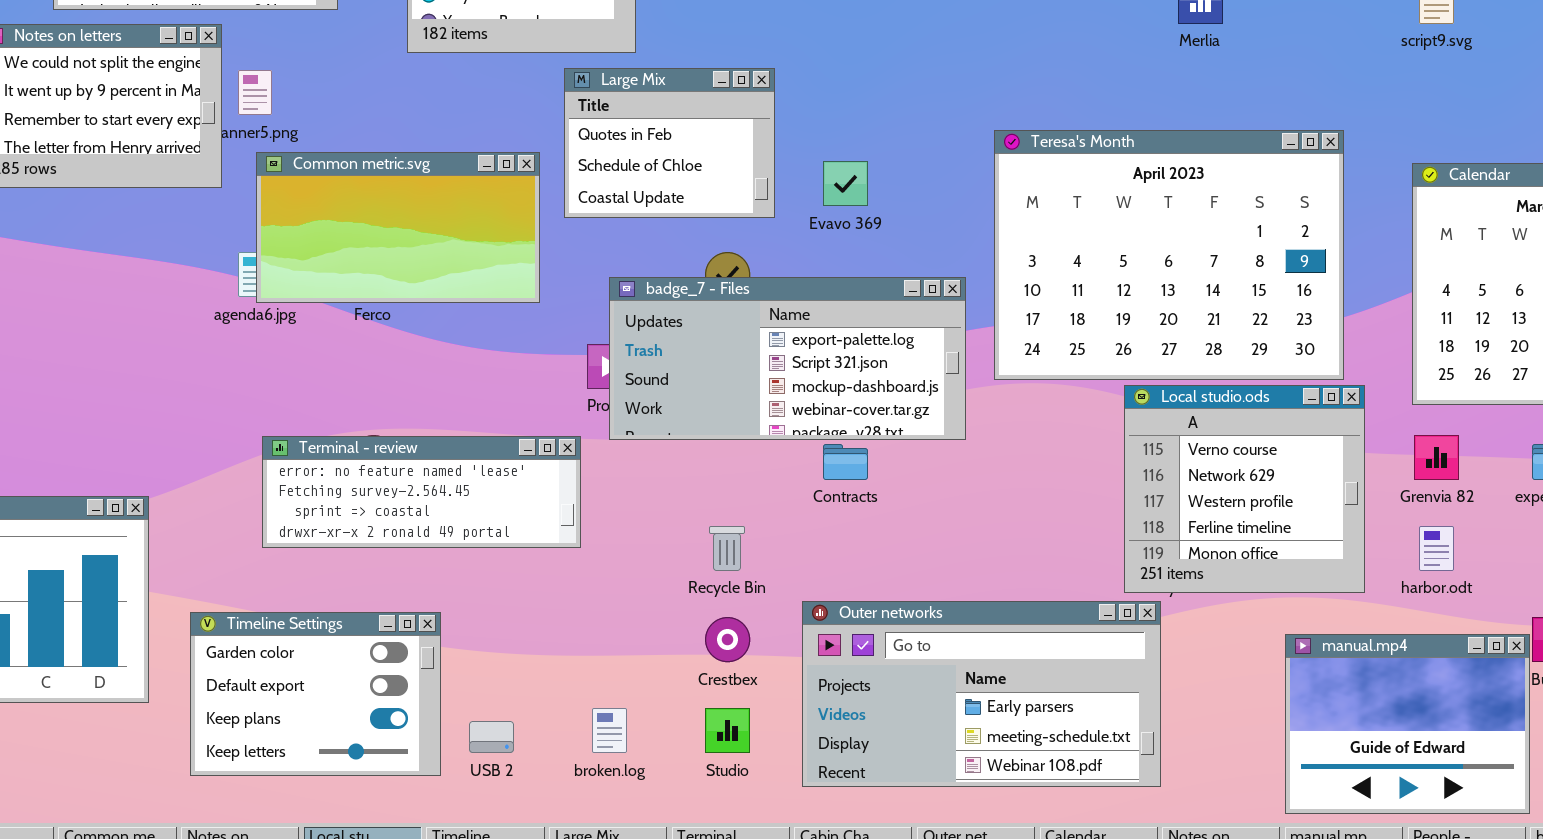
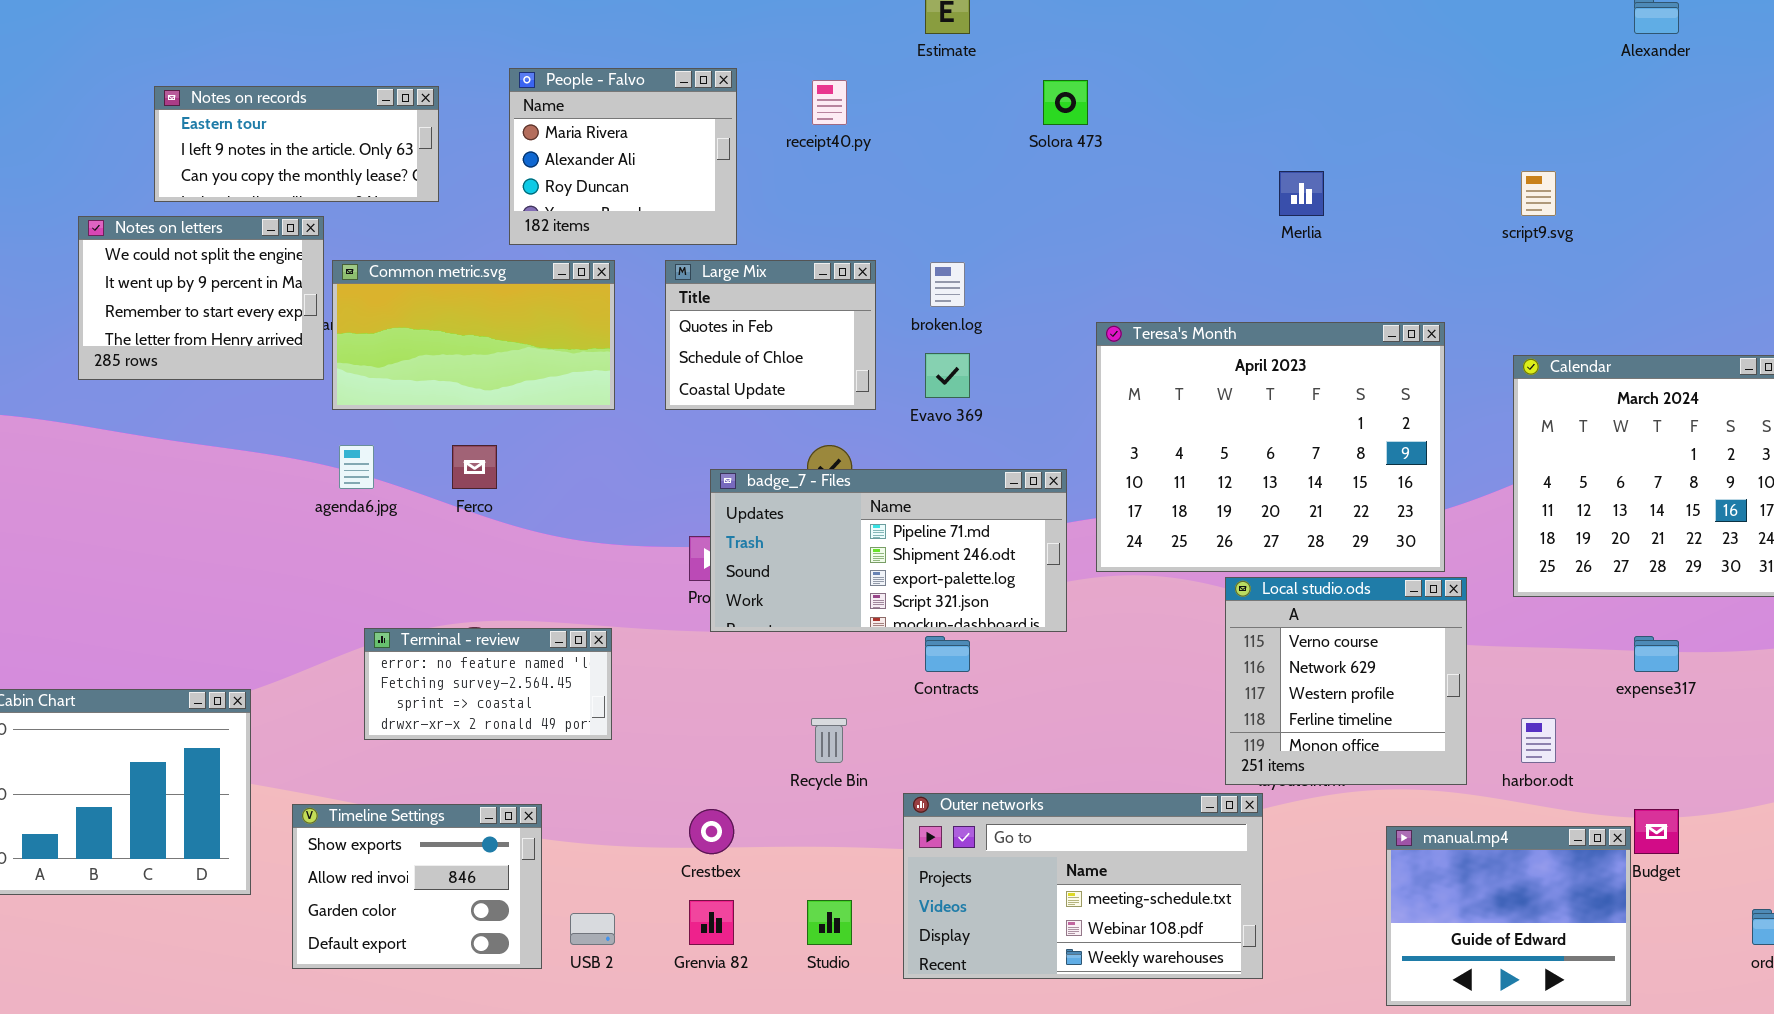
Common metric.svg: [256,152,540,303] -> [332,260,615,410], moved
badge_7 - Files: [609,277,966,440] -> [710,469,1067,632], scrolled up 2 rows
Grenvia 82: [1414,435,1459,480] -> [689,900,734,945], moved
Terminal - review: [262,436,581,548] -> [364,628,612,740], resized
Outer networks: [802,601,1161,787] -> [903,793,1263,979], scrolled down 1 row
Timeline Settings: [190,612,441,776] -> [292,804,542,969], scrolled up 2 rows
Crestbex: [705,617,750,662] -> [689,809,734,854], moved
broken.log: [592,708,627,753] -> [930,262,965,307], moved

